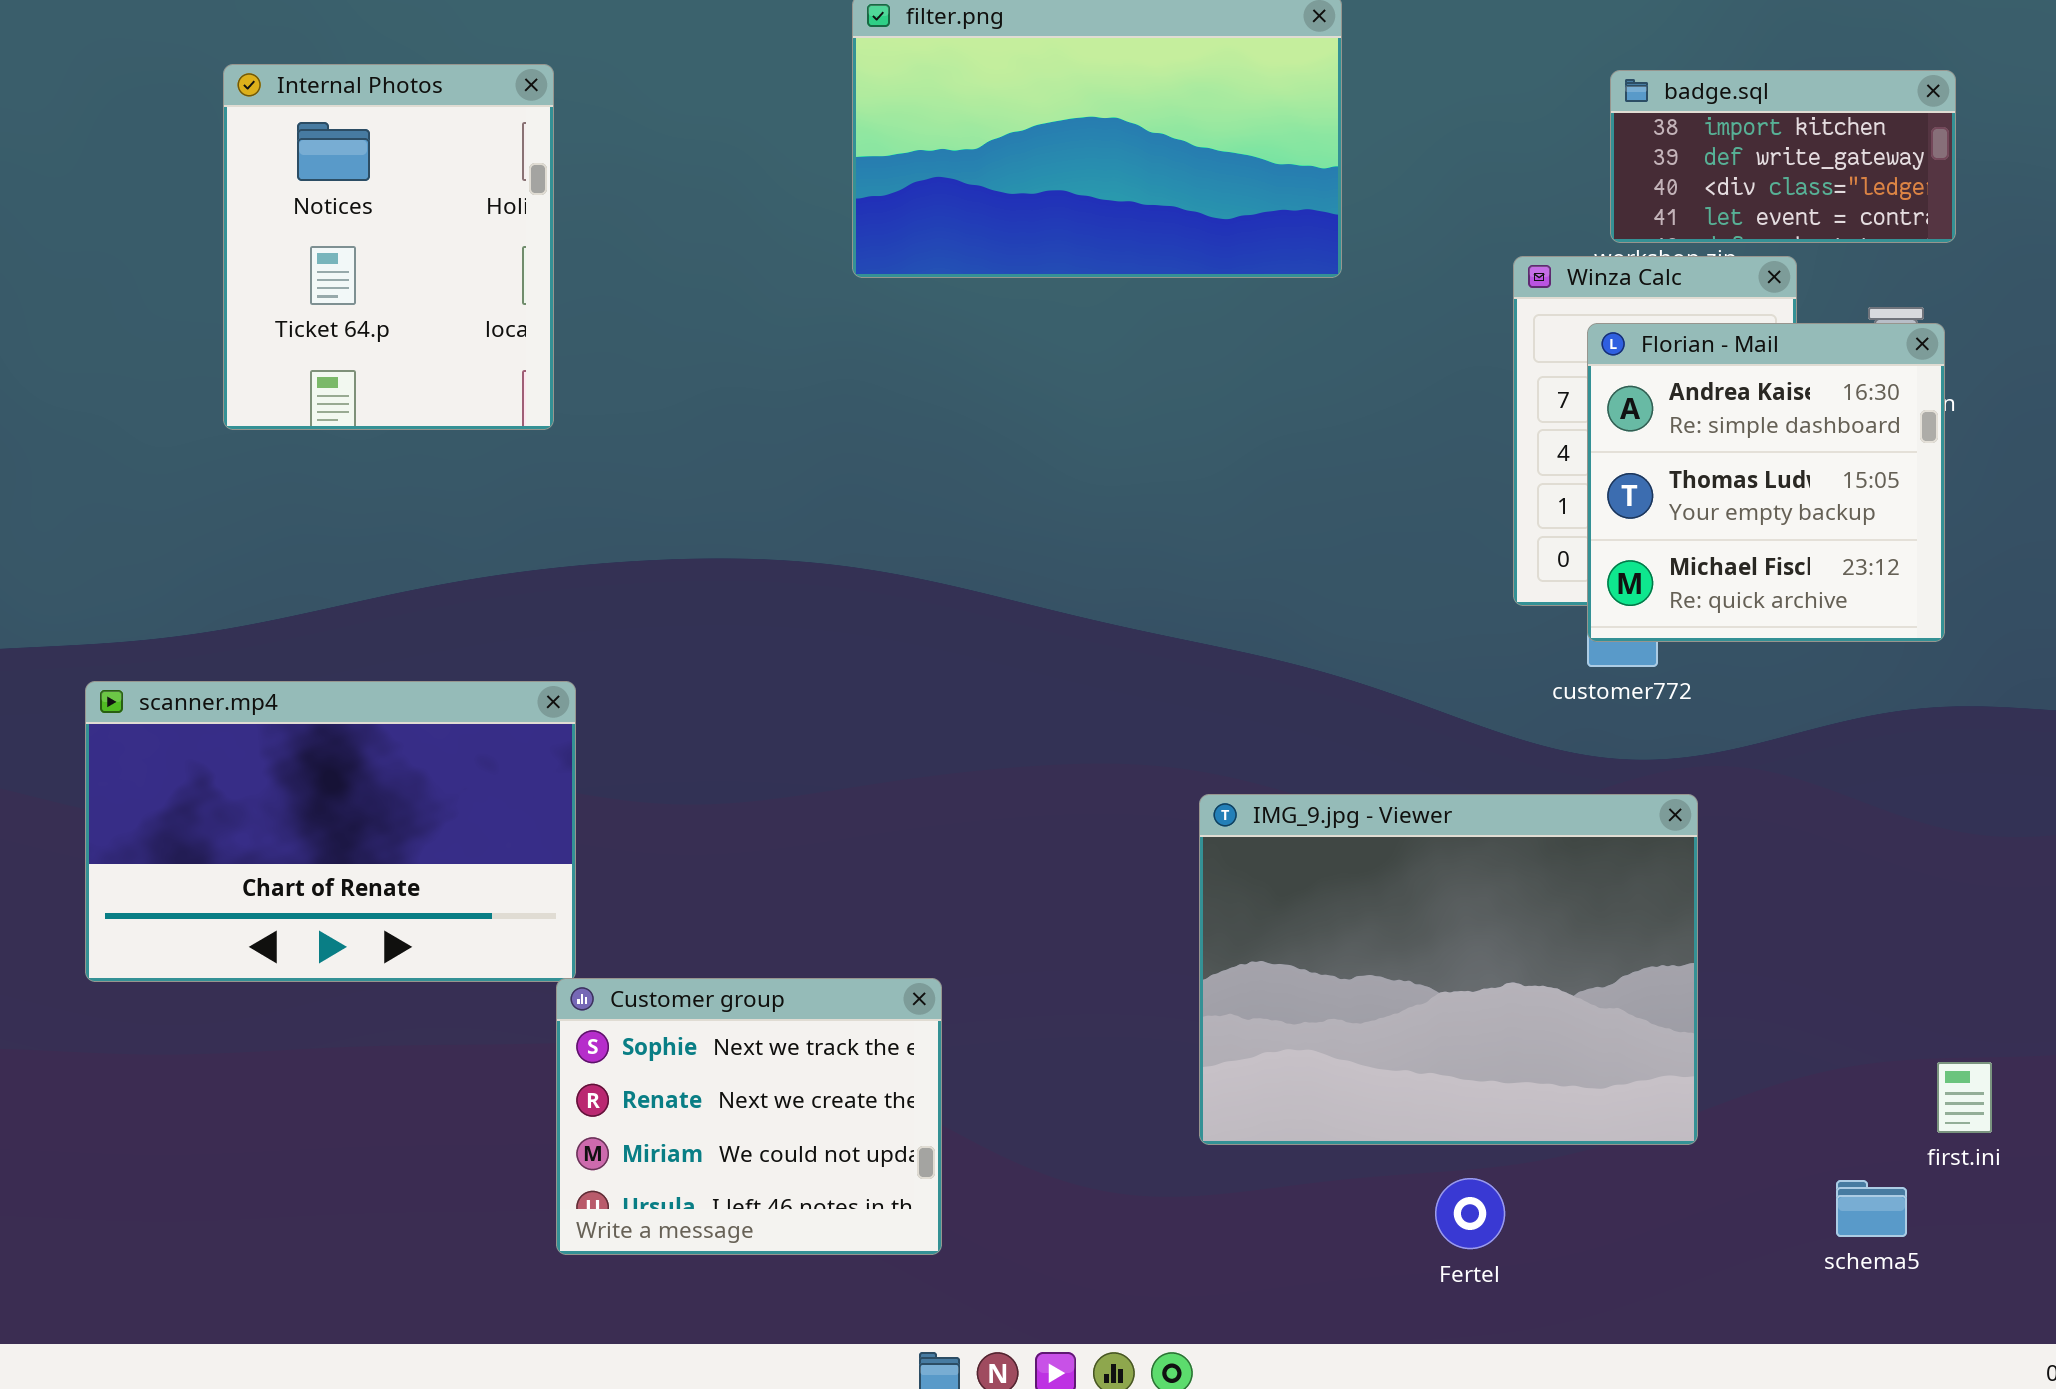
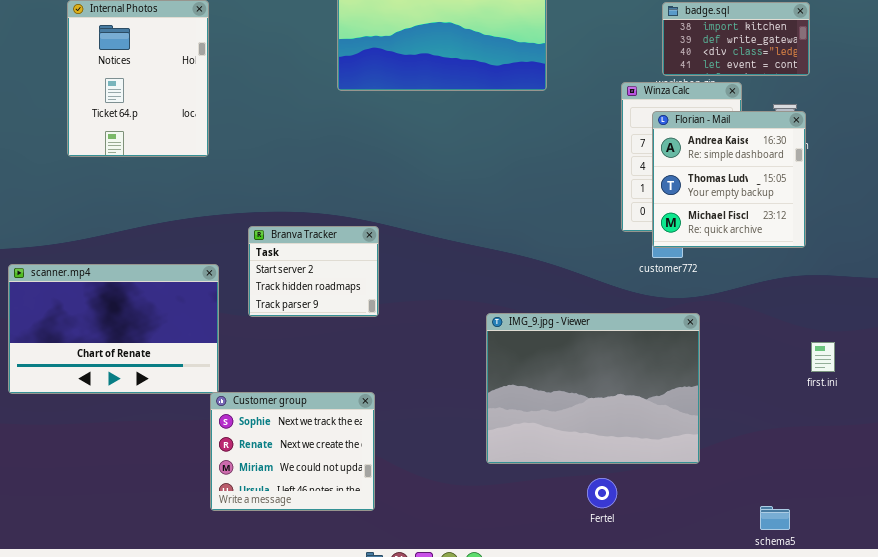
Branva Tracker: none -> [248,226,379,317], opened
first.ini: [1937,1062,1992,1133] -> [811,342,835,372], moved
schema5: [1836,1180,1907,1237] -> [760,506,790,530], moved

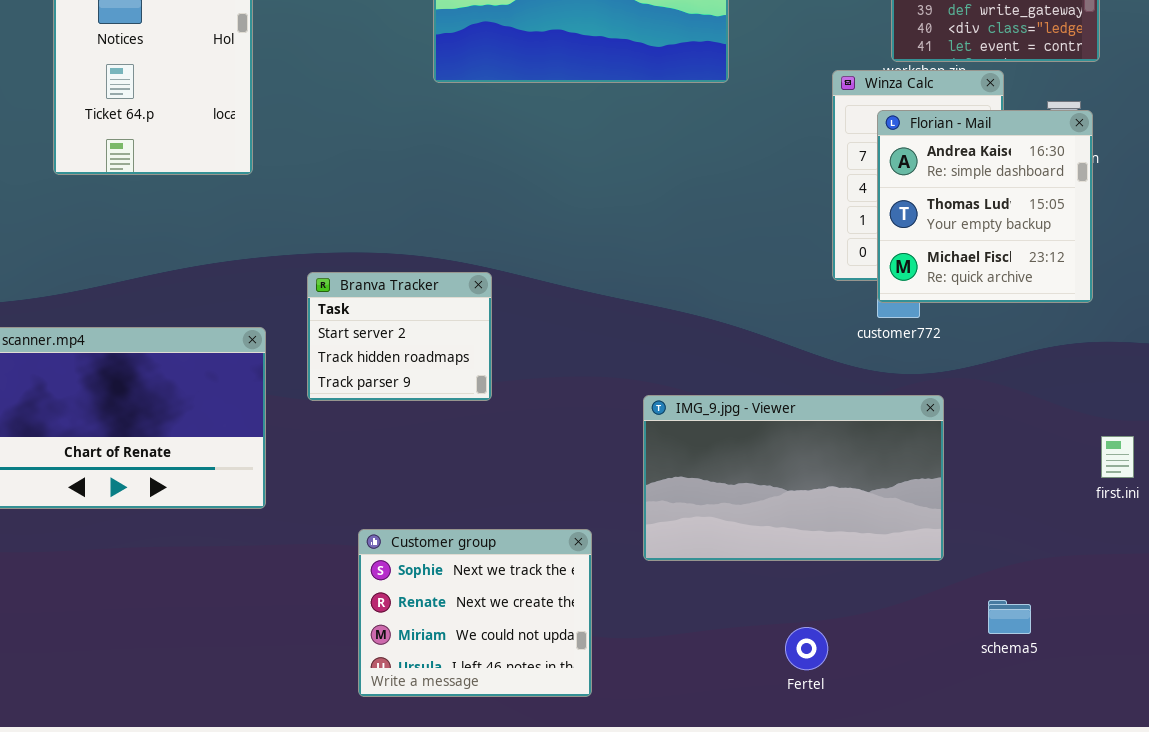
IMG_9.jpg - Viewer: [486,313,700,464] -> [643,395,944,561], resized
Customer group: [210,392,375,511] -> [358,529,592,697], moved
schema5: [760,506,790,530] -> [988,600,1031,634], moved

